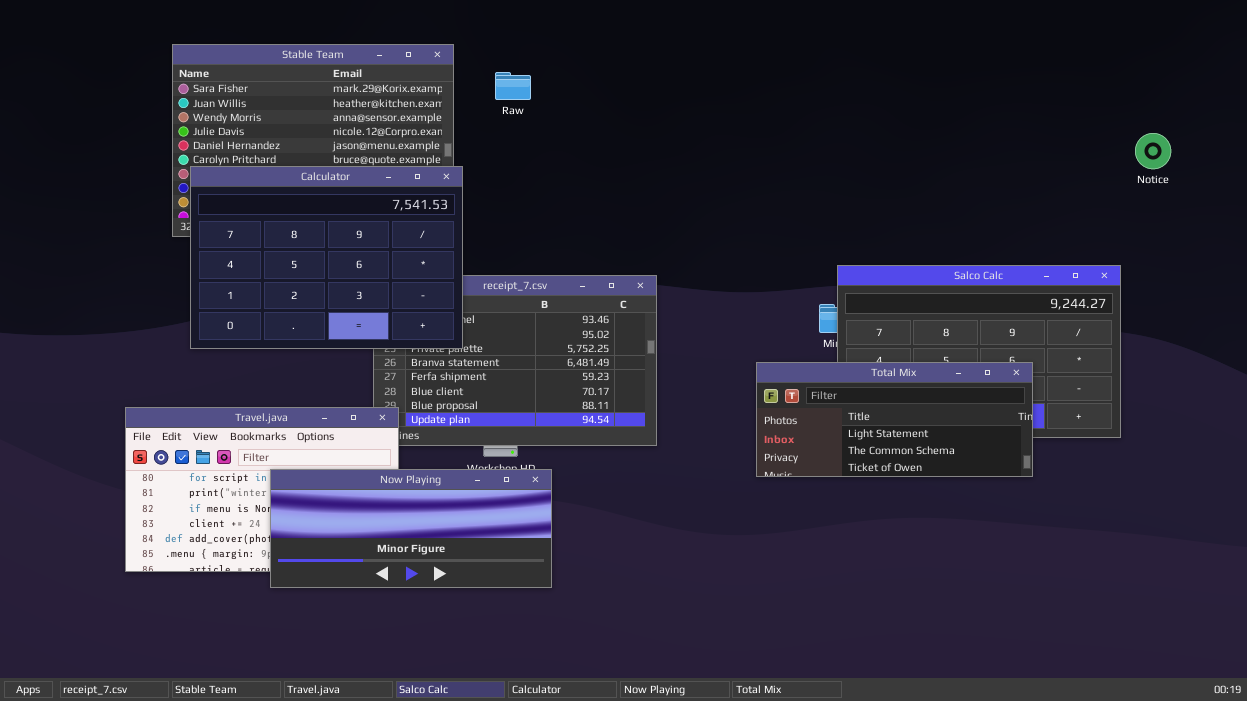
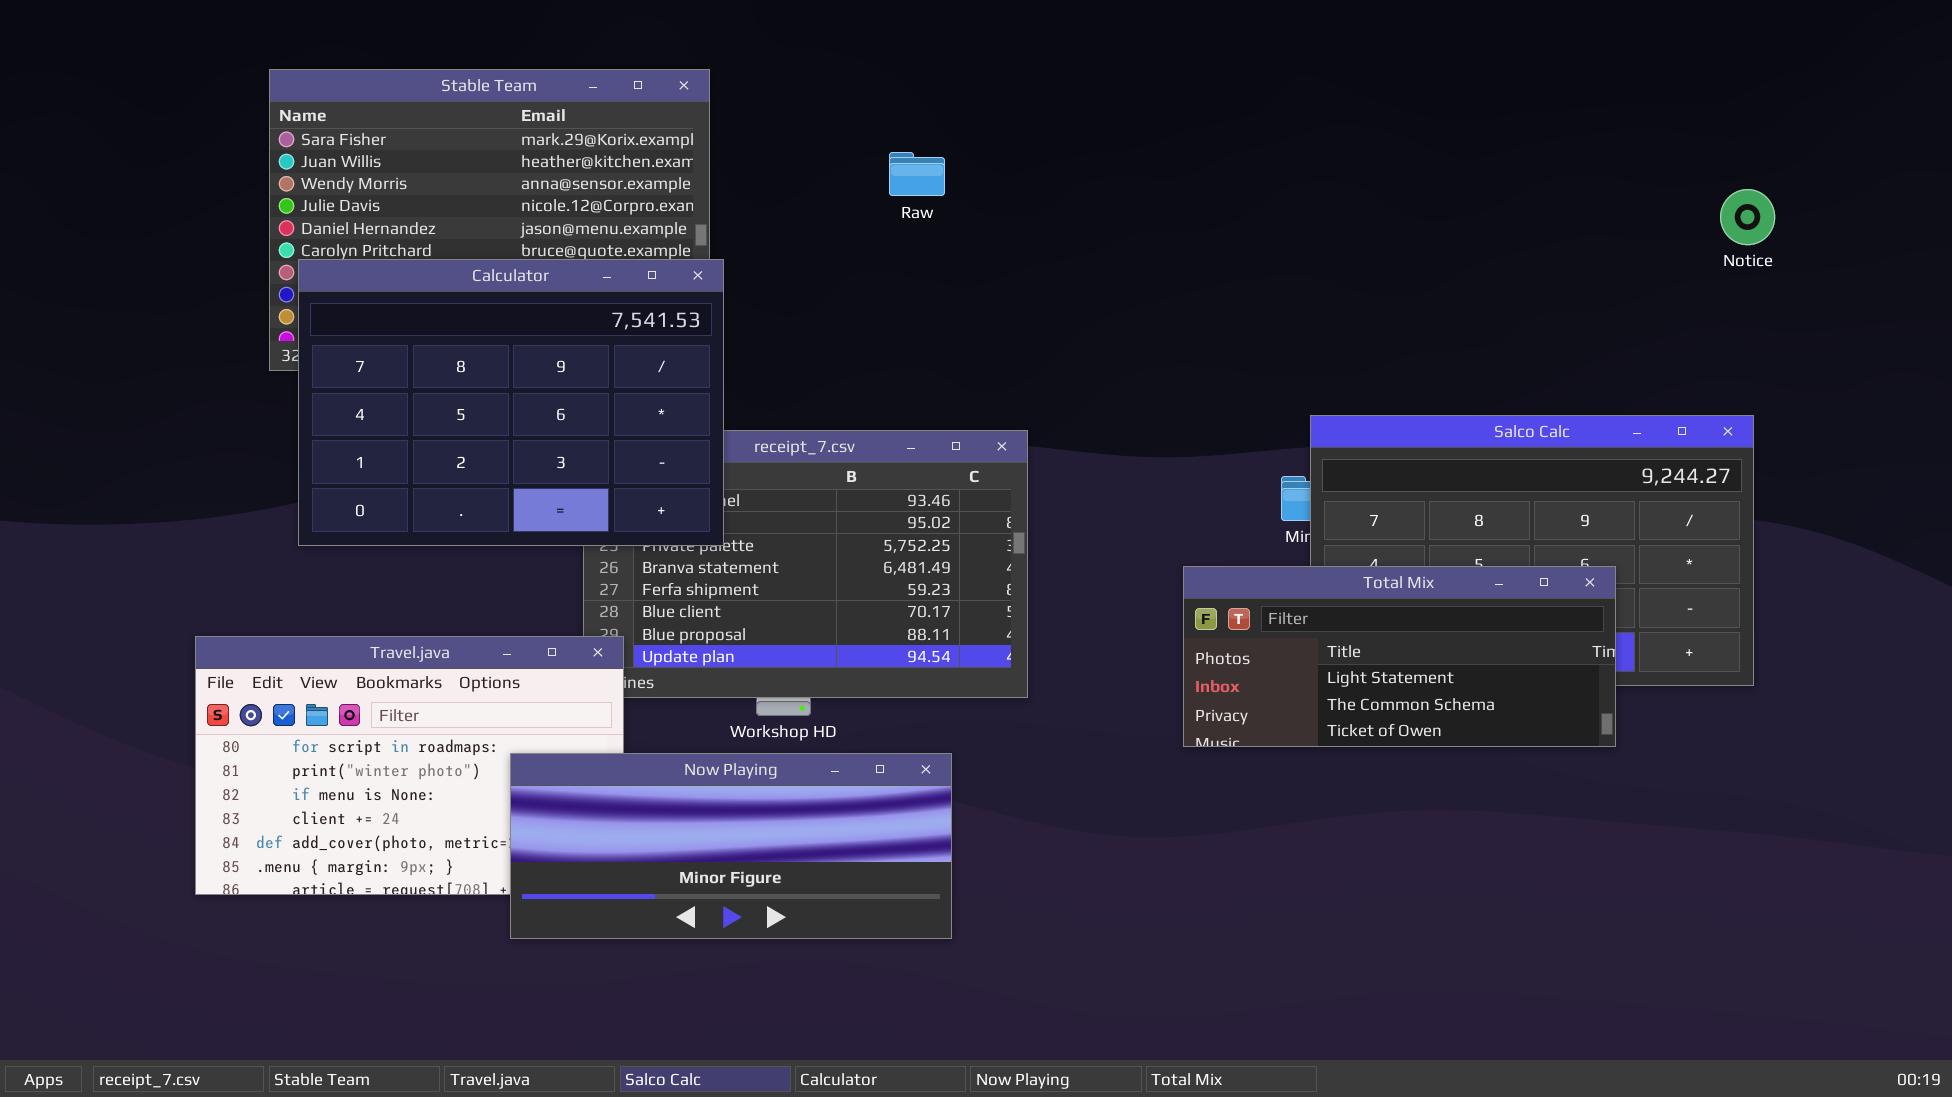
Raw: [495,72,531,100] -> [889,152,945,196], moved
Notice: [1135,133,1171,169] -> [1720,189,1775,245], moved
Now Playing: [270,469,552,588] -> [510,753,952,939], moved

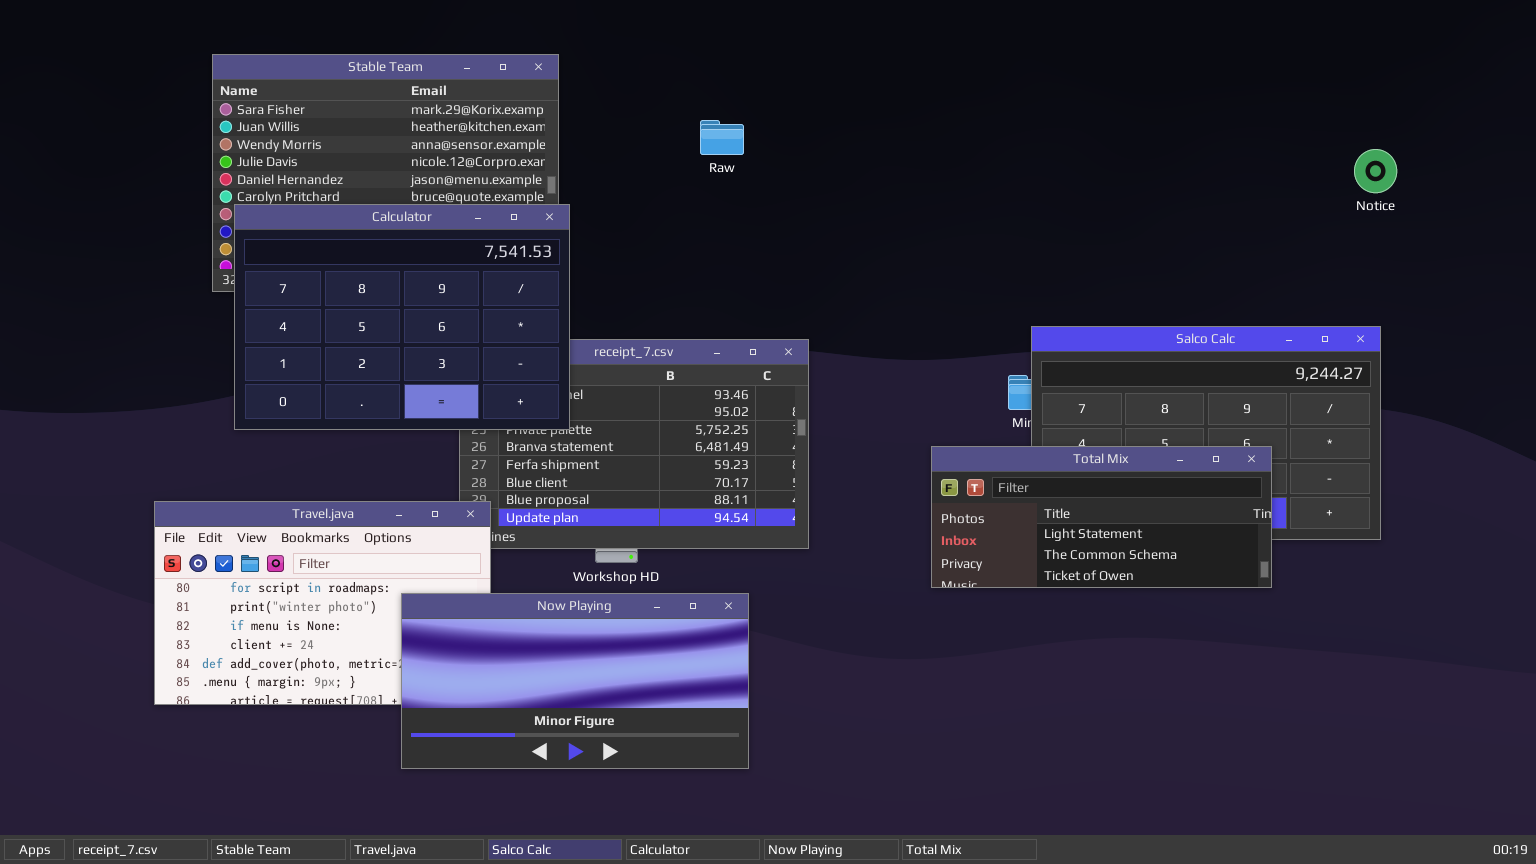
Now Playing: [510,753,952,939] -> [401,593,749,769], resized

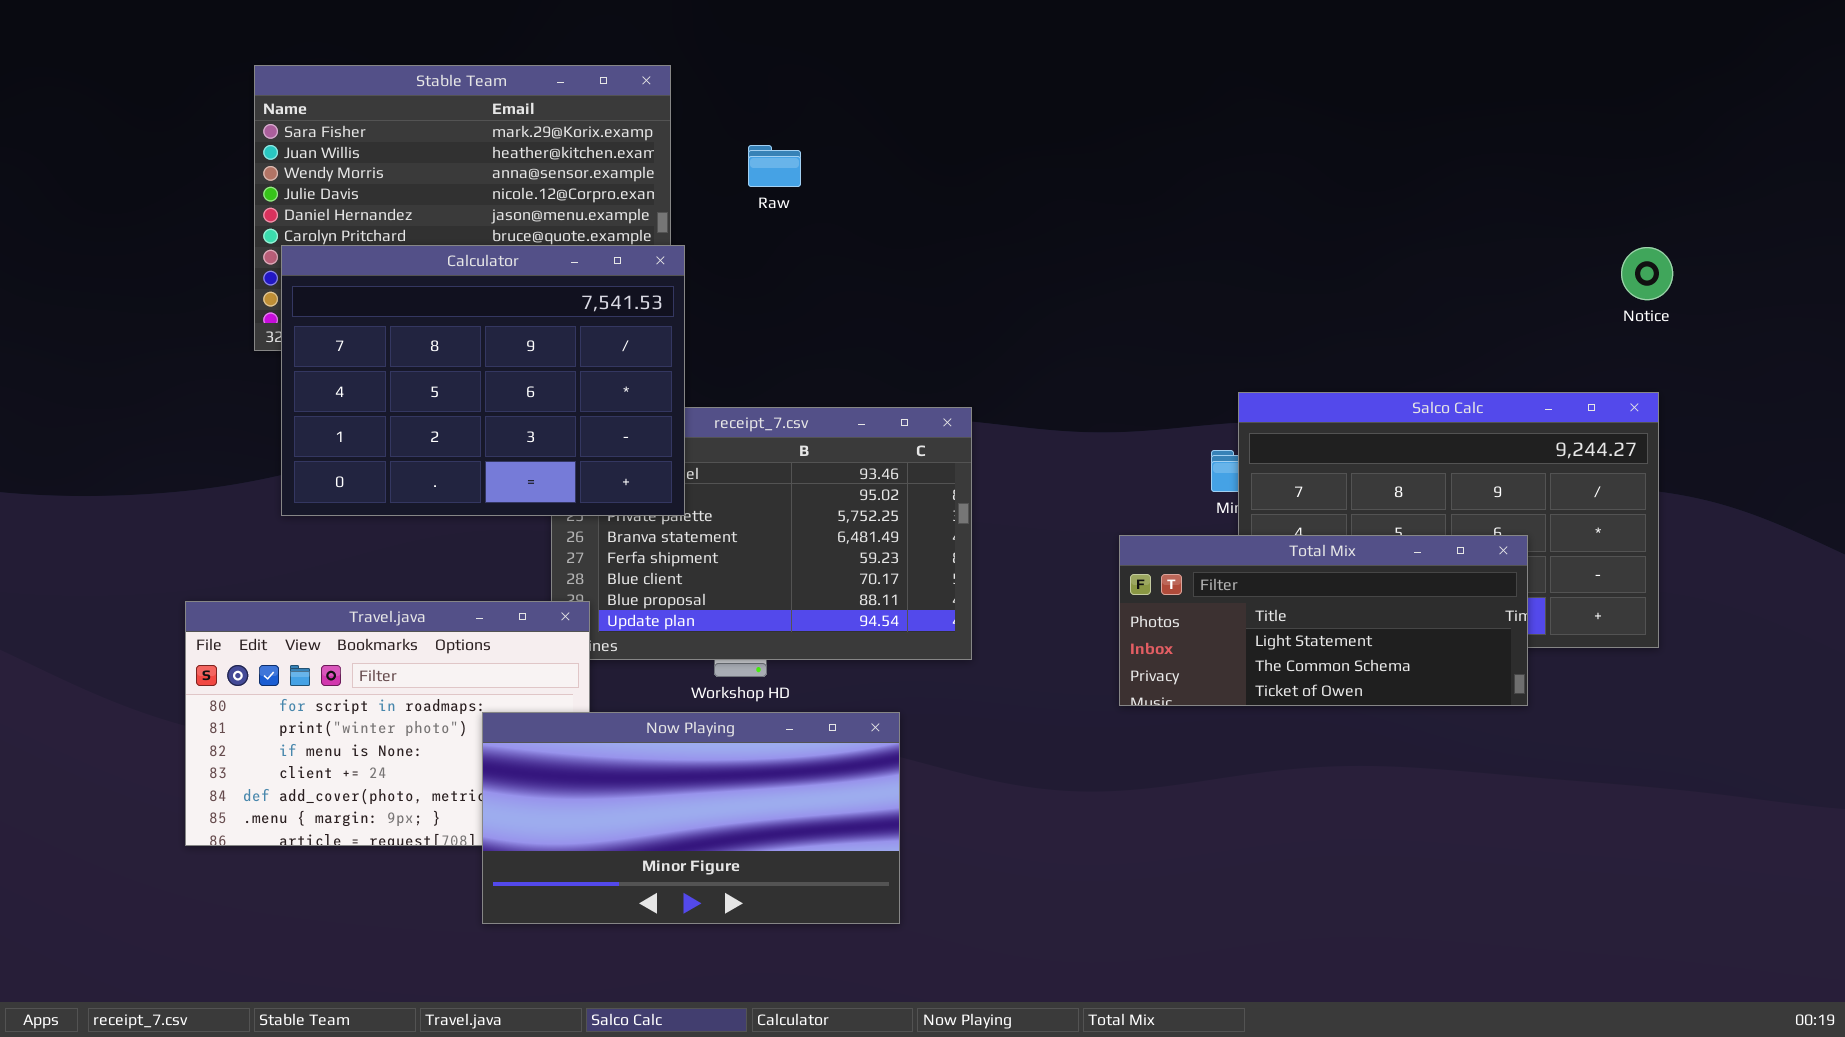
Raw: [700,120,744,155] -> [748,145,801,187], moved
Notice: [1354,149,1397,193] -> [1621,247,1673,300], moved

